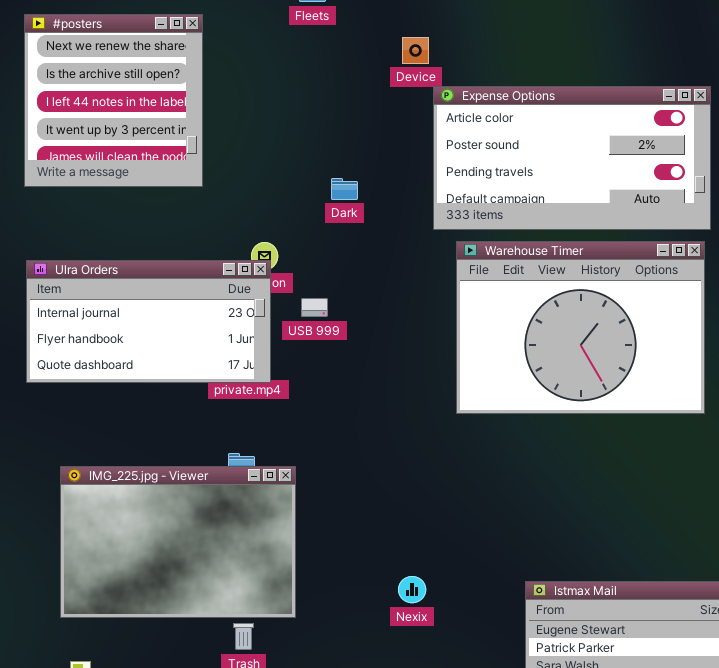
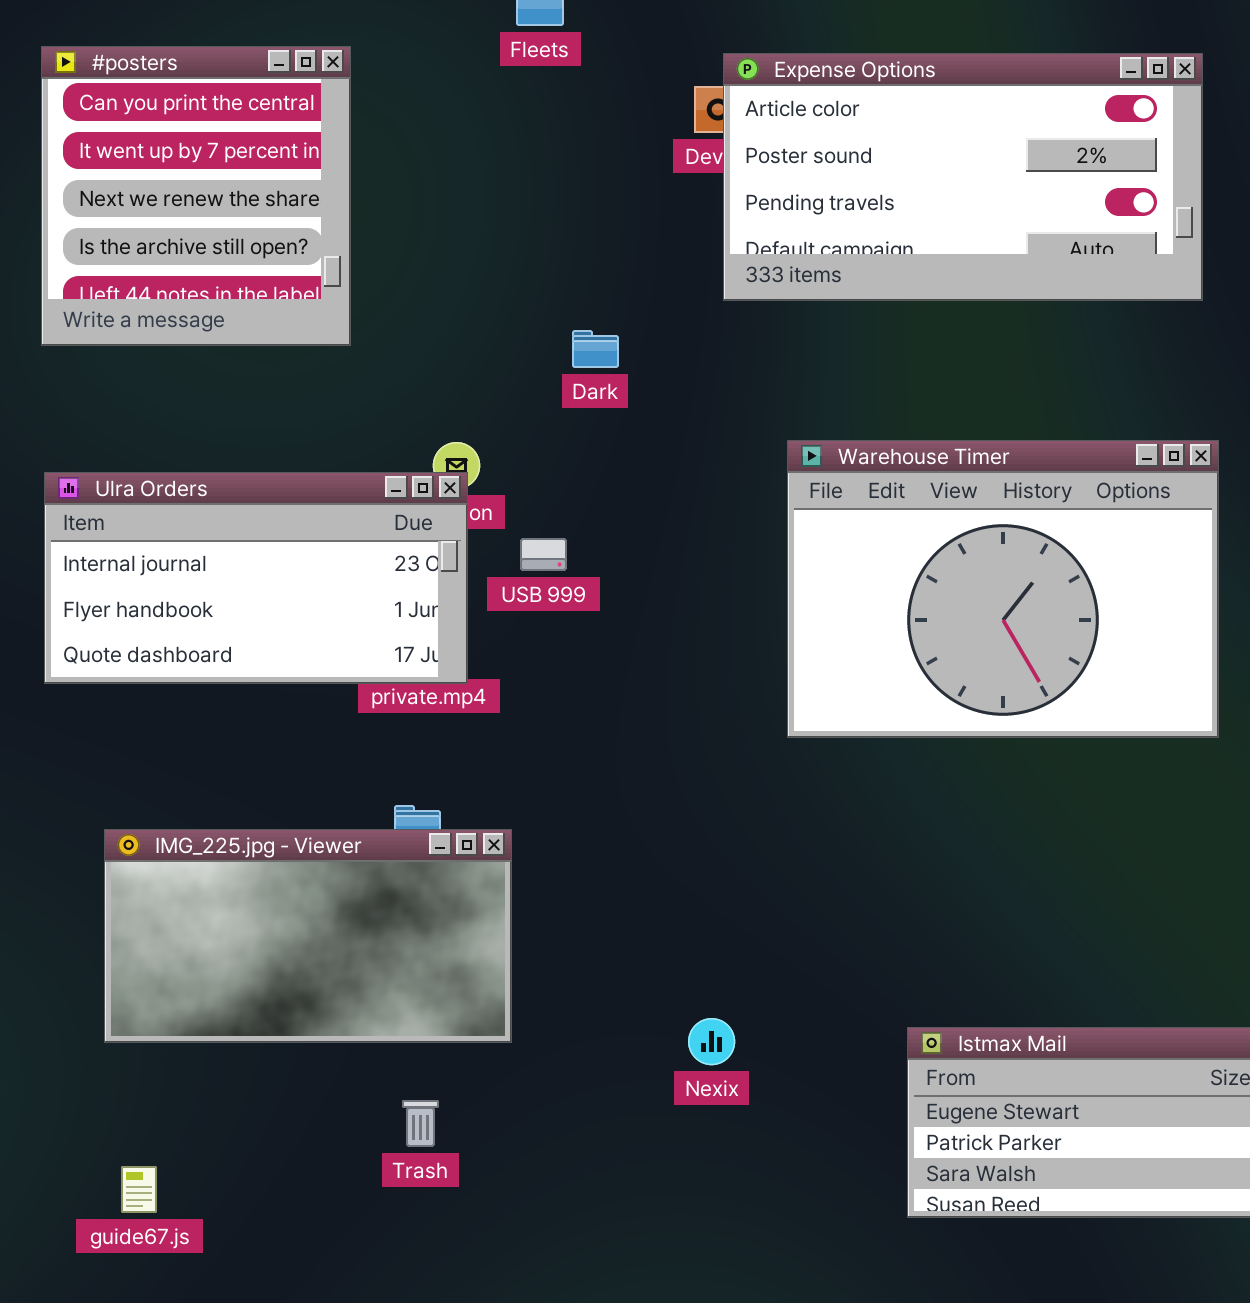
#posters: [24,14,203,187] -> [41,46,351,346], scrolled up 2 rows
Expense Options: [433,86,711,230] -> [723,53,1203,301], moved
IMG_225.jpg - Viewer: [60,466,296,618] -> [104,829,512,1043], resized

